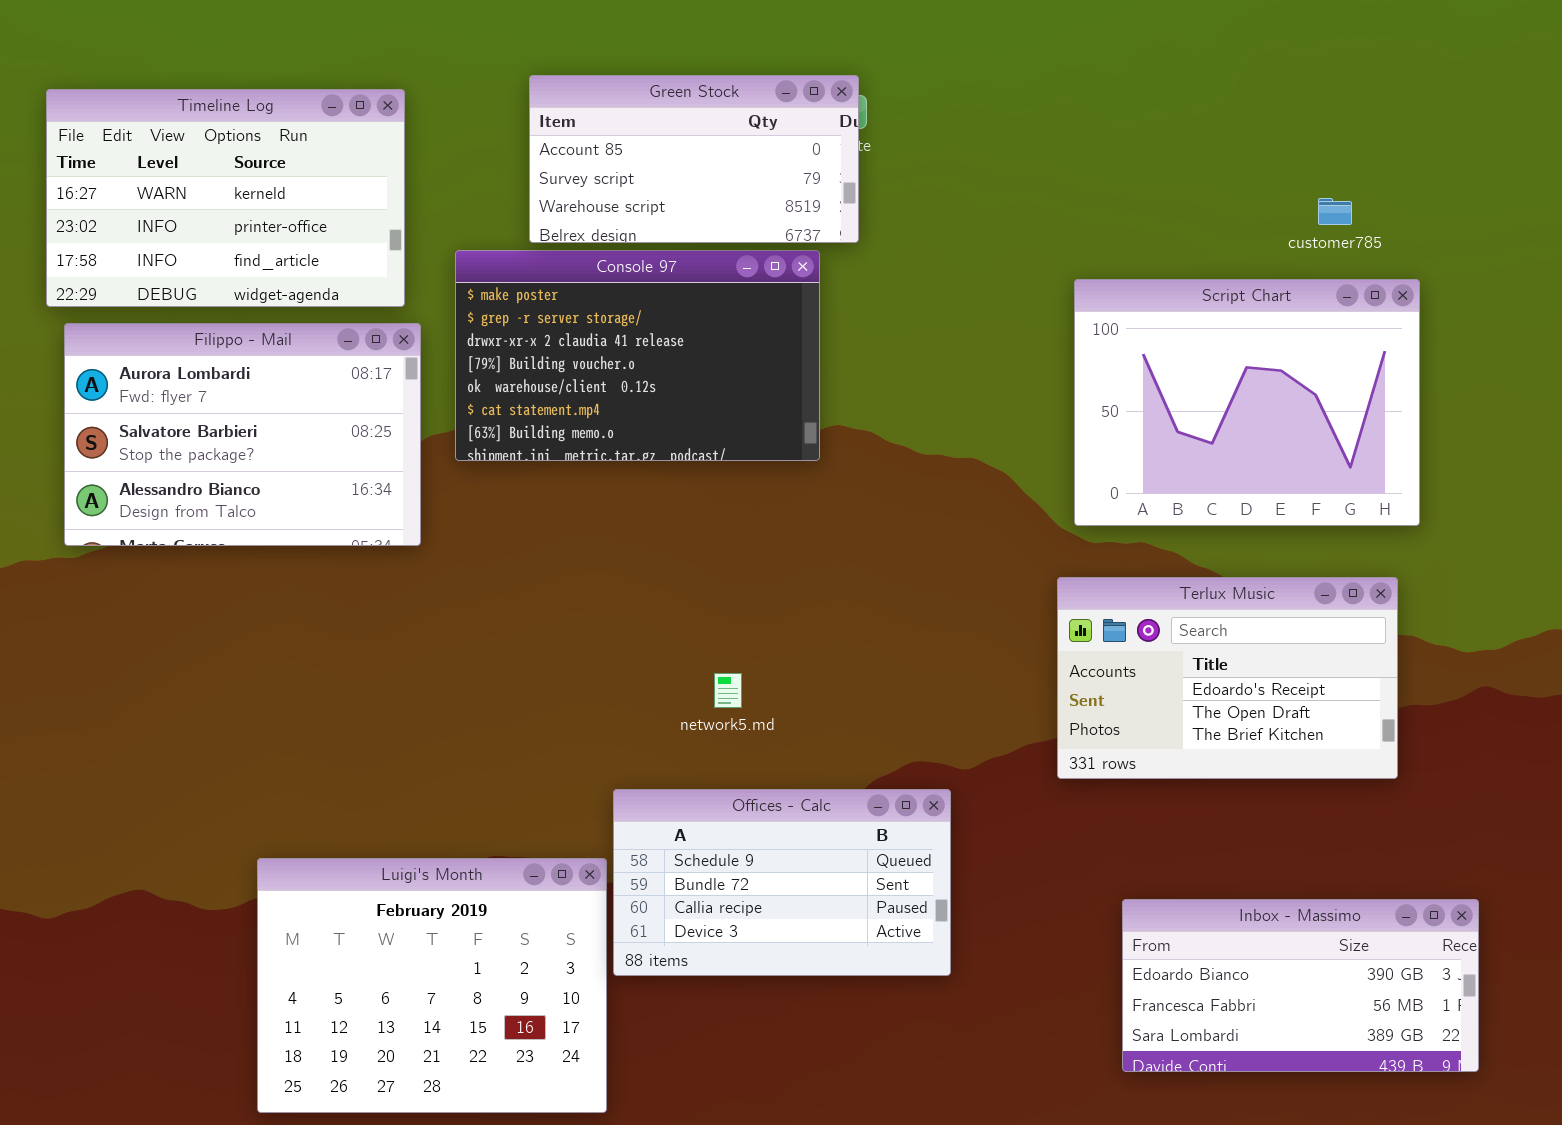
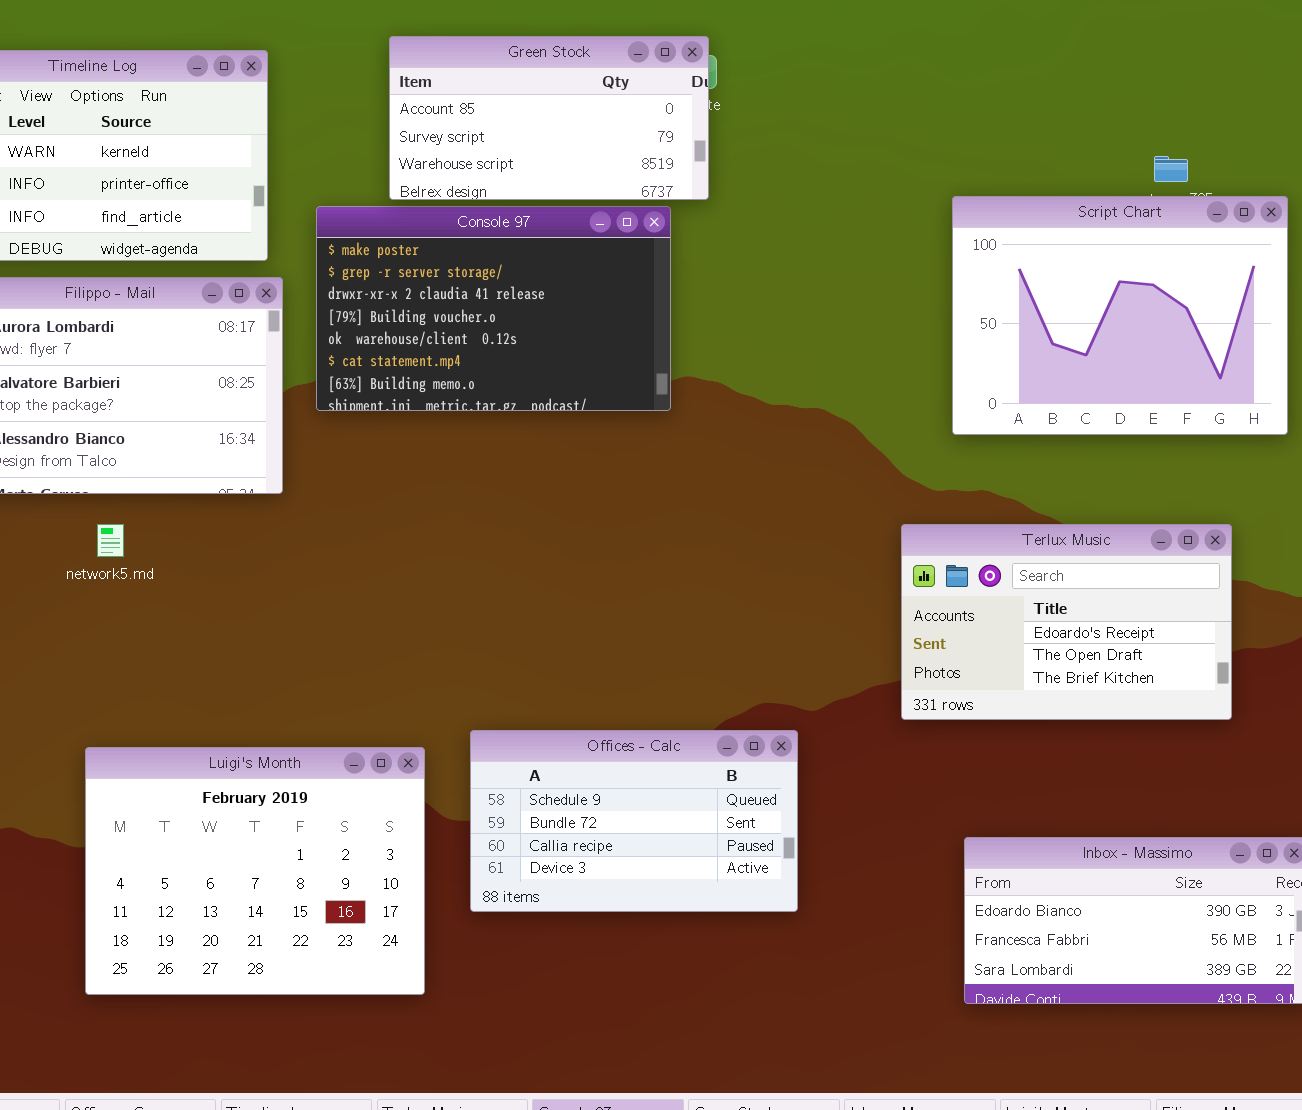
Script Chart: [1074,279,1420,526] -> [952,196,1288,435], moved
network5.md: [714,673,742,708] -> [97,524,124,557], moved
Luigi's Month: [257,858,607,1113] -> [85,747,425,995], moved

